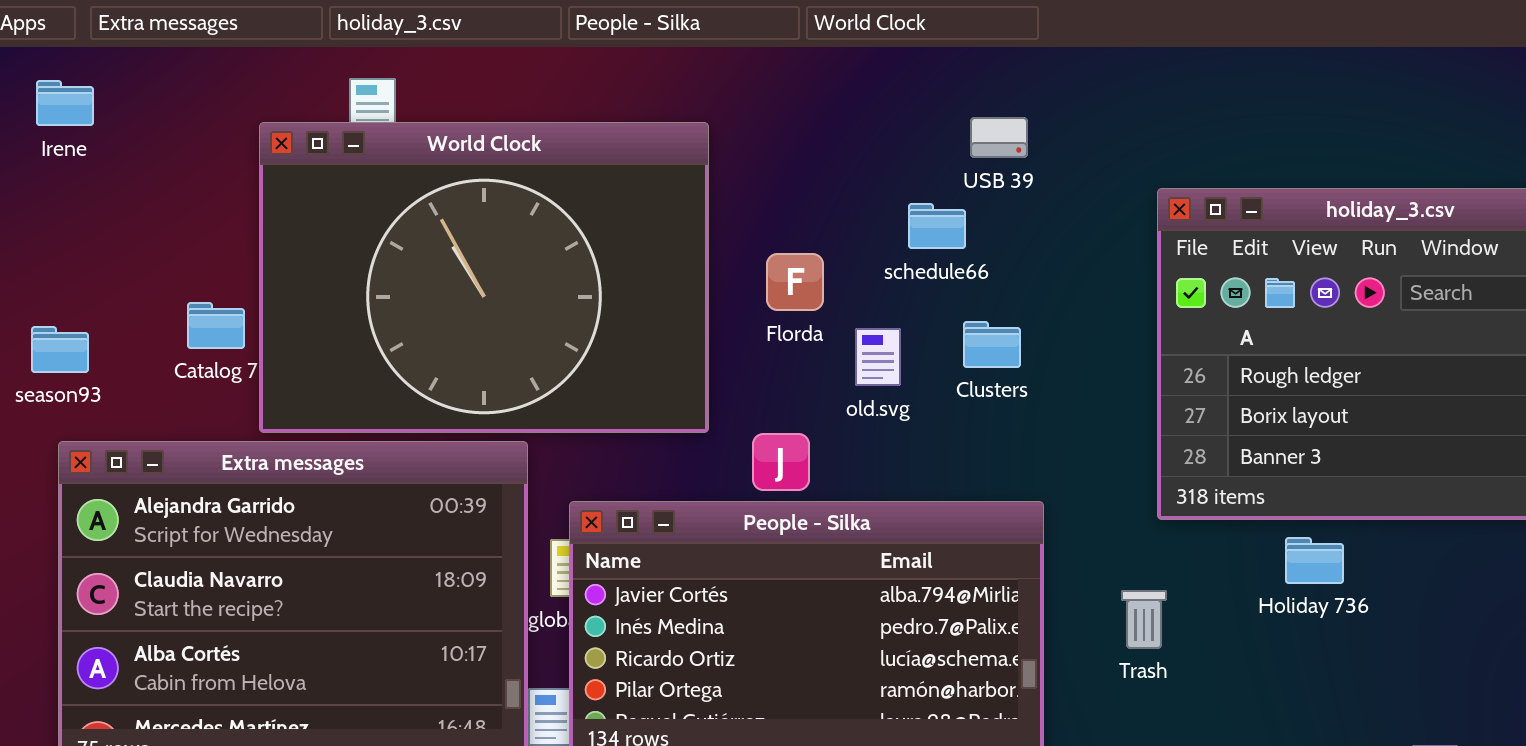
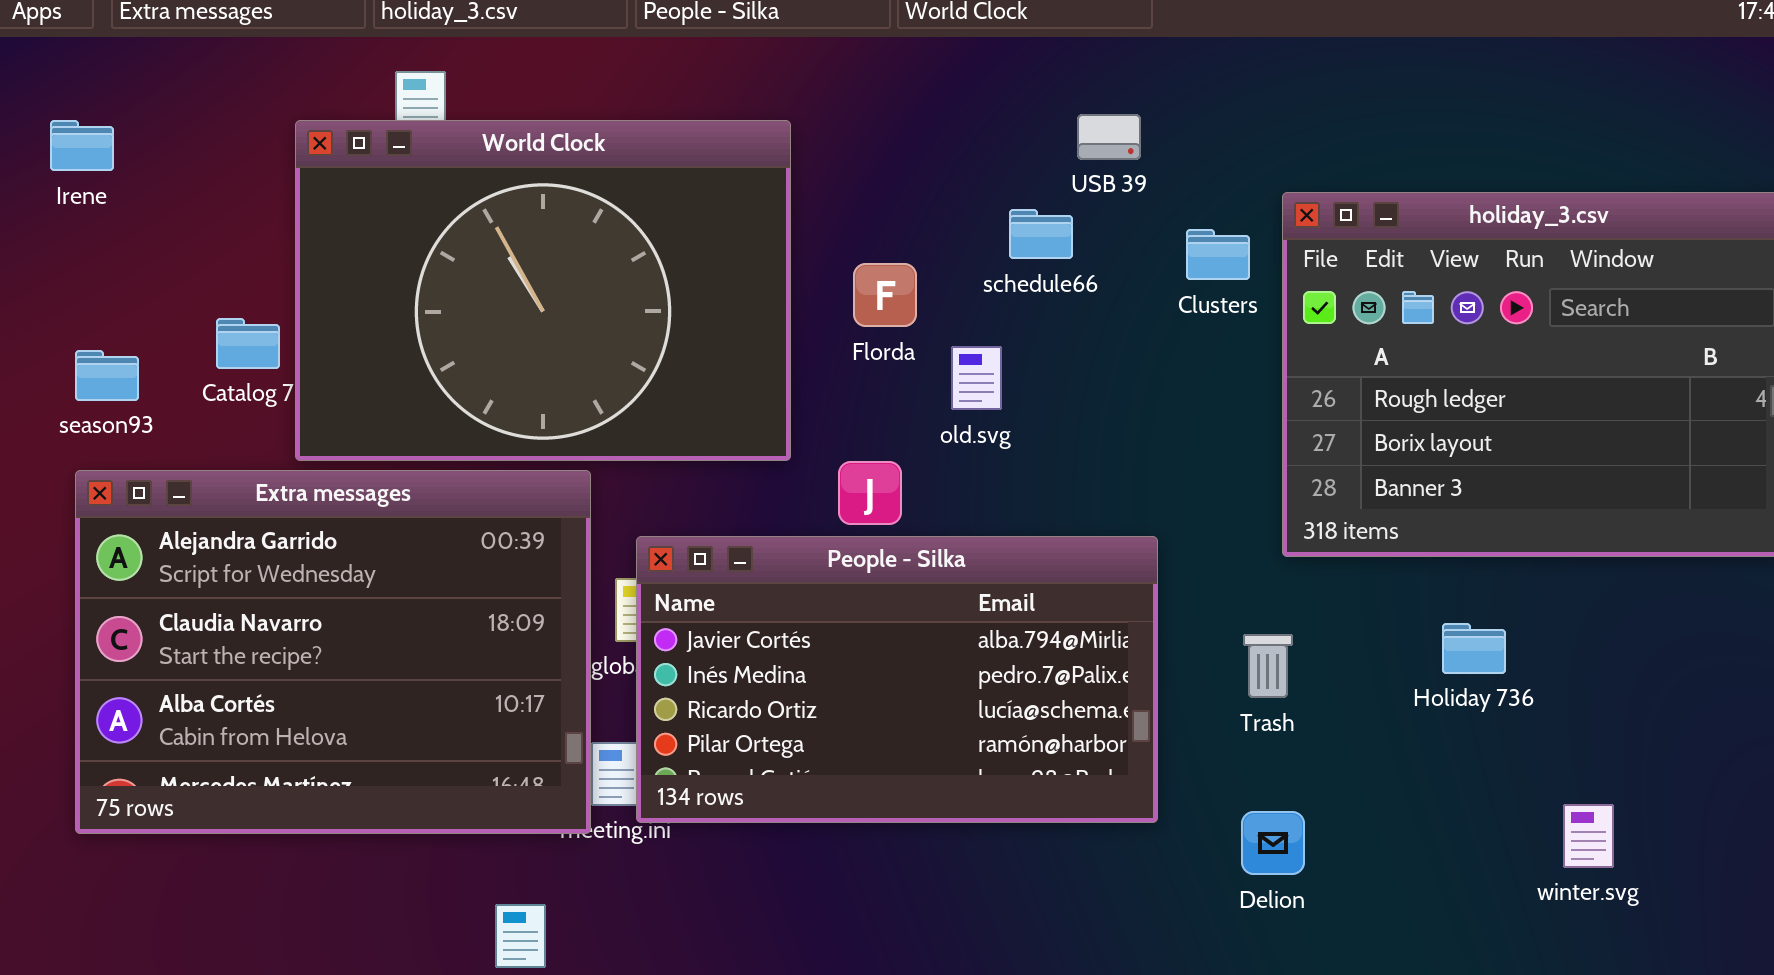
Irene: [36,80,94,126] -> [50,120,114,171], moved
Clusters: [963,321,1021,368] -> [1186,229,1250,280], moved
season93: [31,326,89,373] -> [75,350,139,401], moved
Holiday 736: [1285,537,1344,584] -> [1442,623,1506,674], moved

